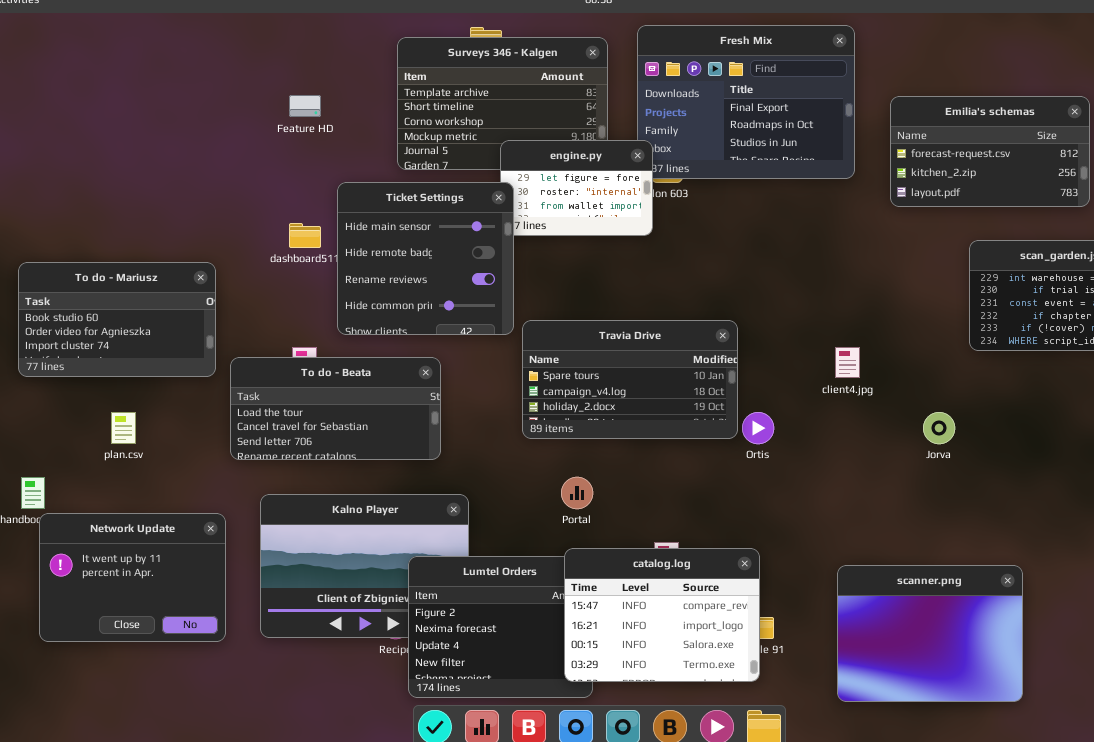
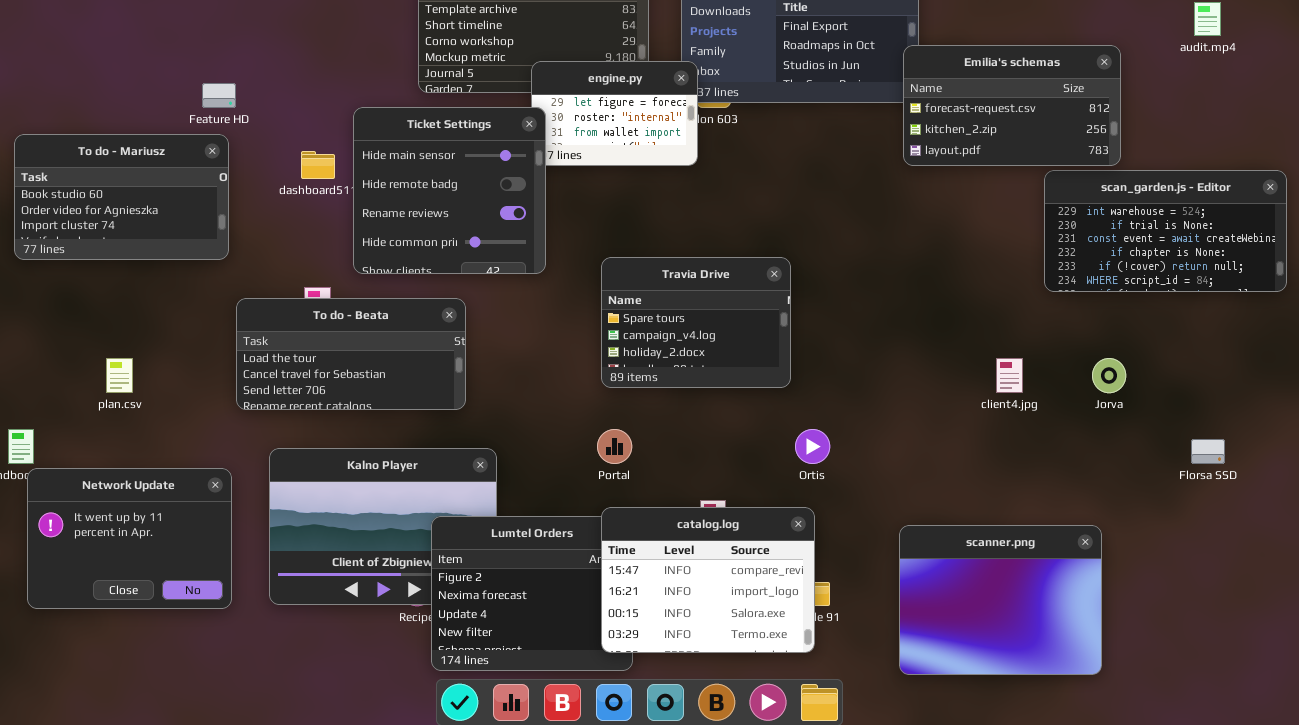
Feature HD: [289,95,321,117] -> [202,83,236,108], moved
Emilia's schemas: [890,96,1090,207] -> [903,45,1121,166], moved
To do - Mariusz: [18,262,216,377] -> [14,134,229,260], moved
Travia Drive: [522,320,738,439] -> [601,257,791,388], resized
client4.jpg: [835,347,860,378] -> [996,358,1023,393], moved
Ortis: [742,412,774,444] -> [795,429,830,464], moved
Jorva: [923,412,955,444] -> [1092,358,1126,393], moved

